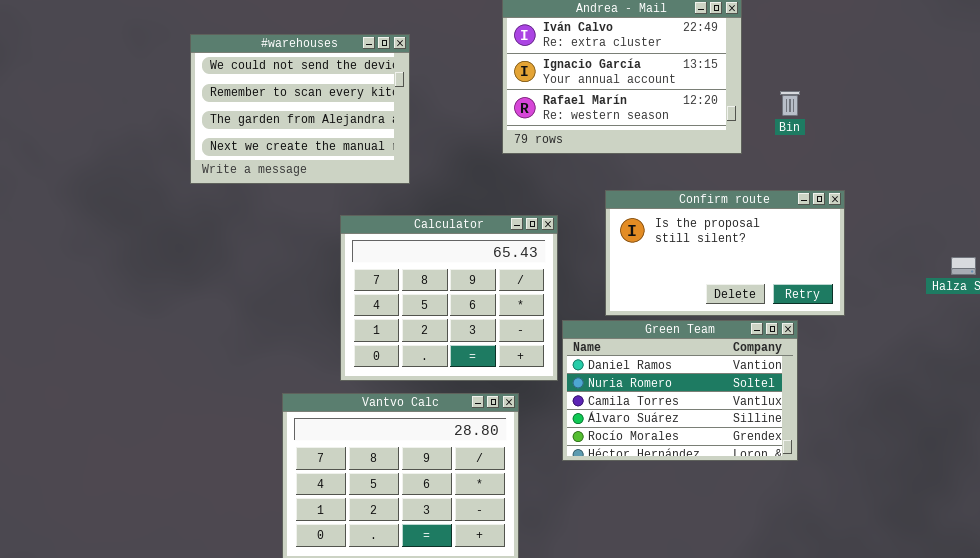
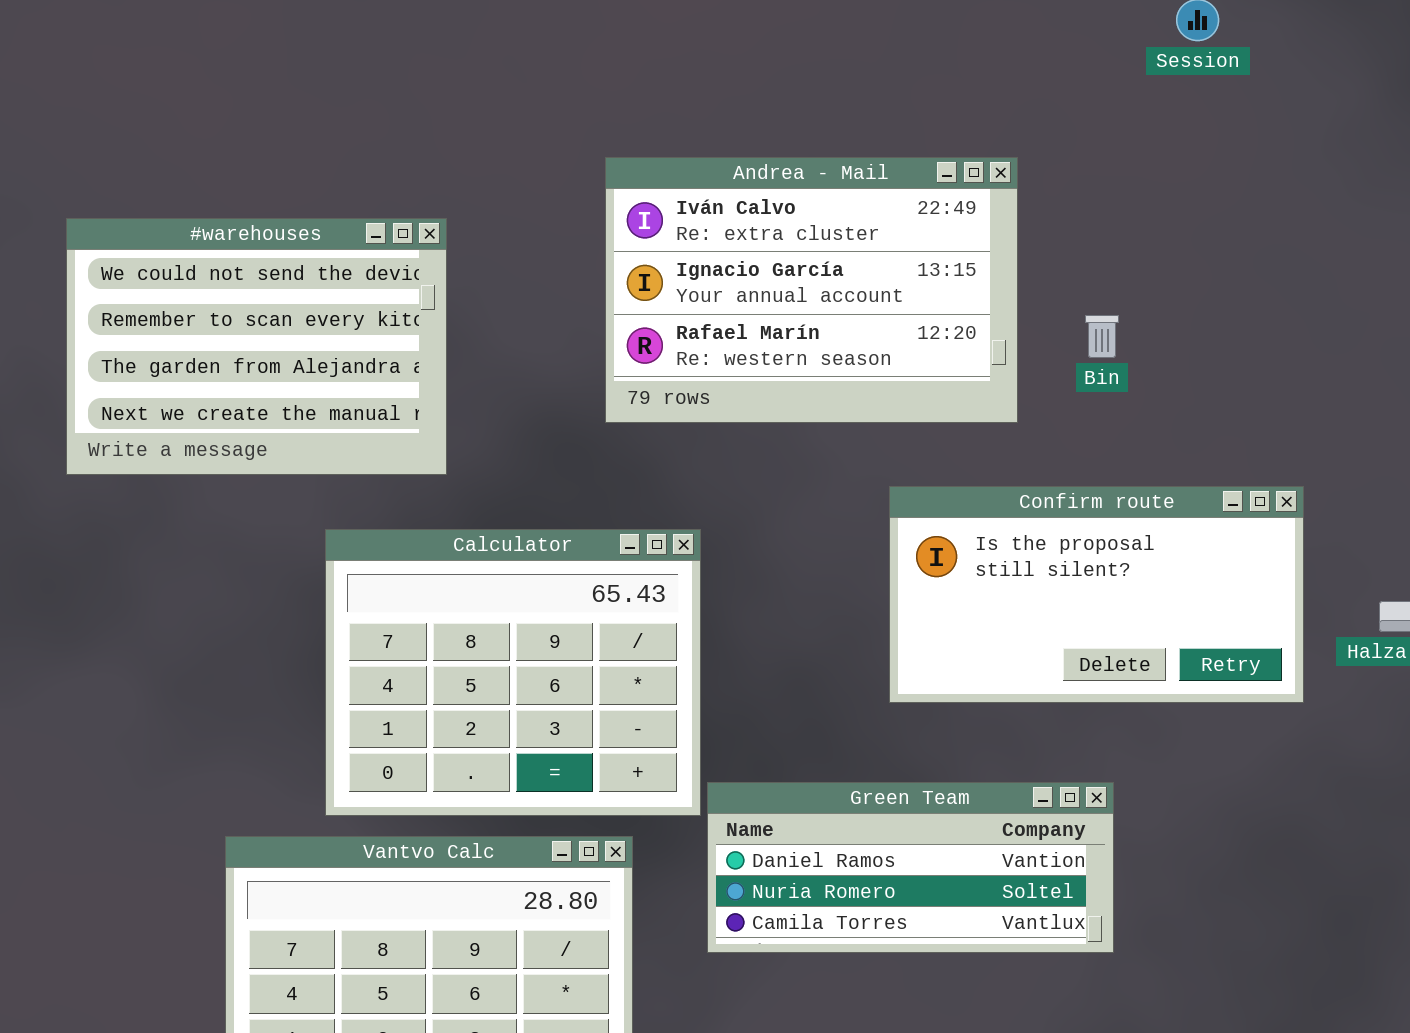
Confirm route: [605,190,845,316] -> [889,486,1304,703], moved
Green Team: [562,320,798,461] -> [707,782,1114,953], resized

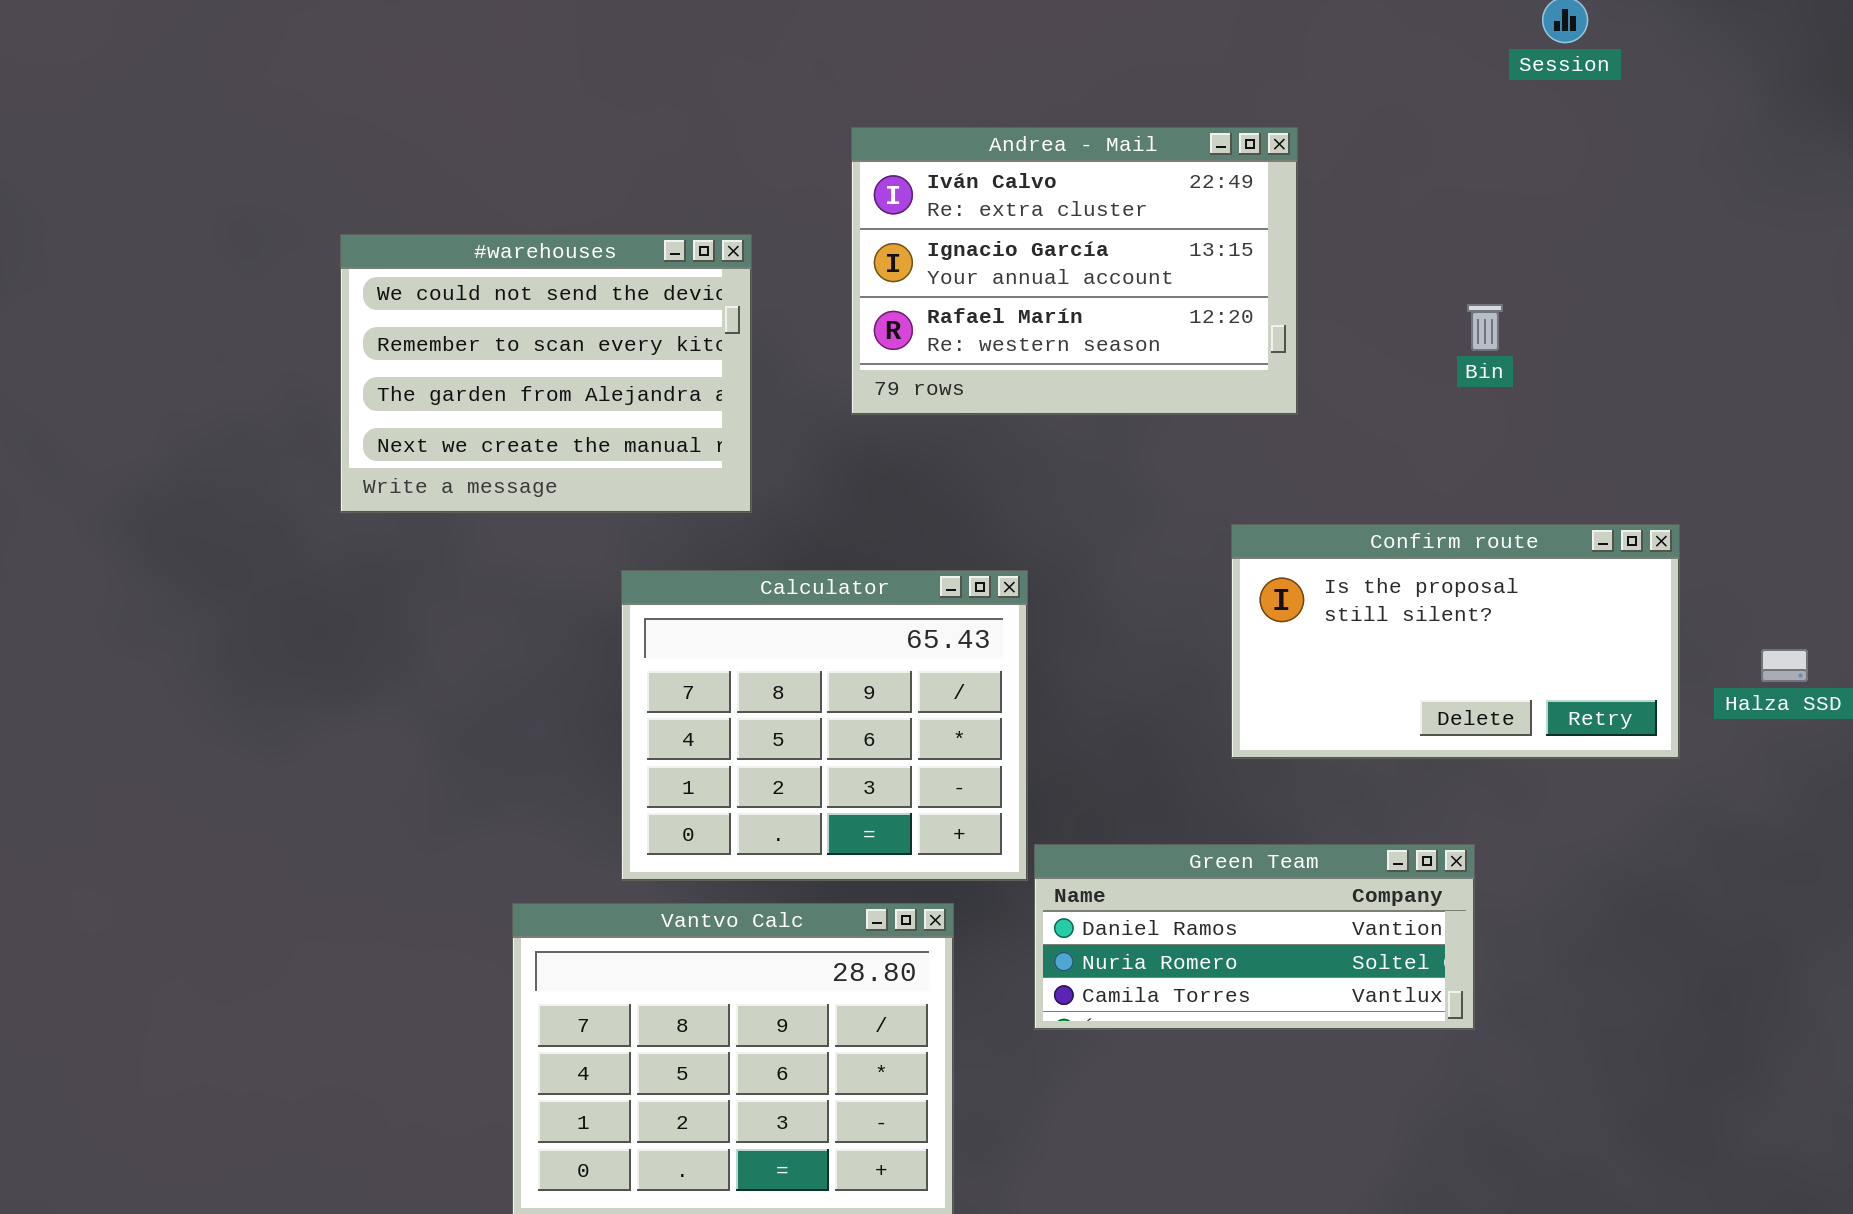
Andrea - Mail: [605,157,1018,423] -> [851,127,1298,415], moved
Bin: [1085,315,1119,358] -> [1467,304,1503,351], moved

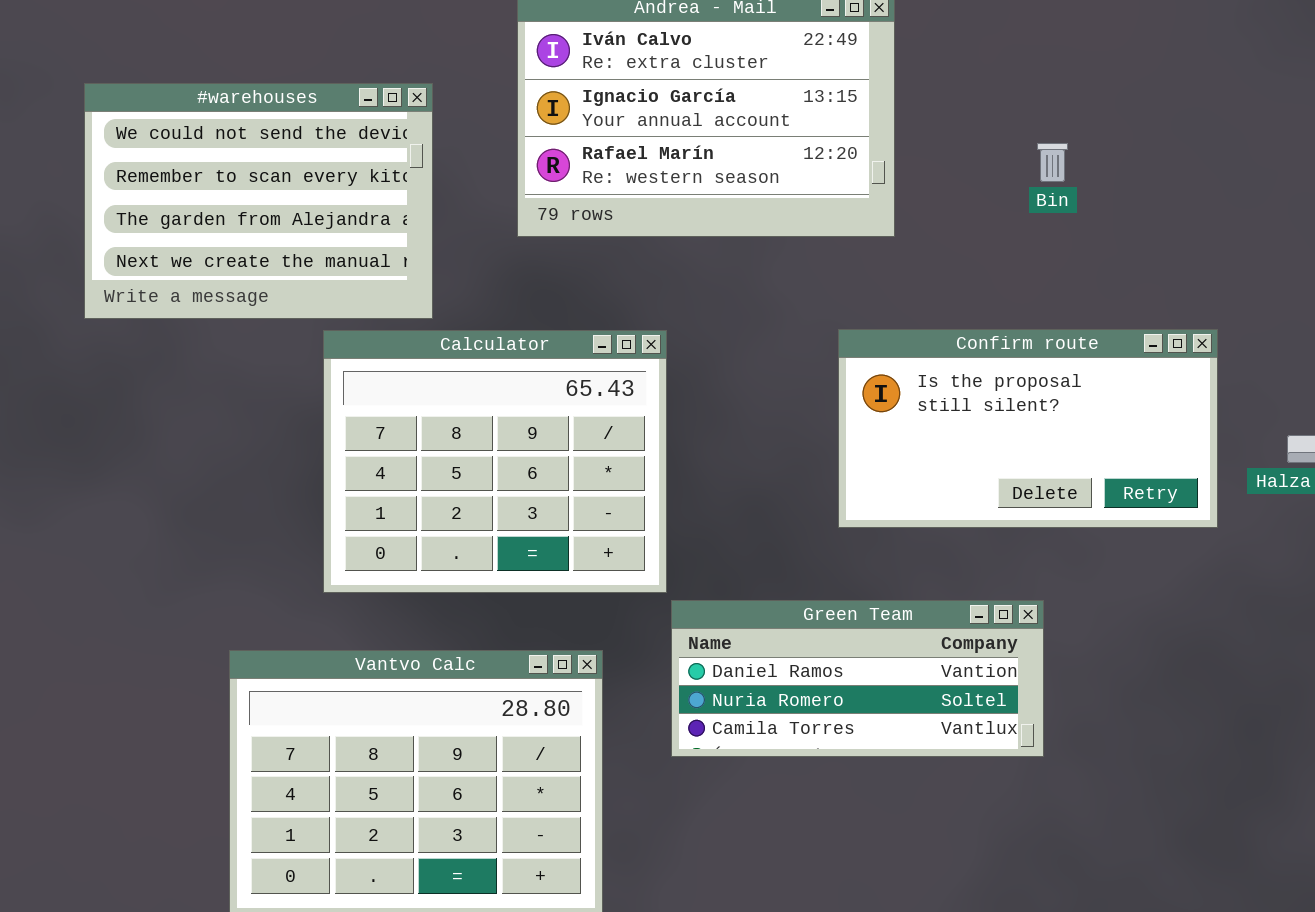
Calculator: [621,570,1028,881] -> [323,330,667,593], moved

